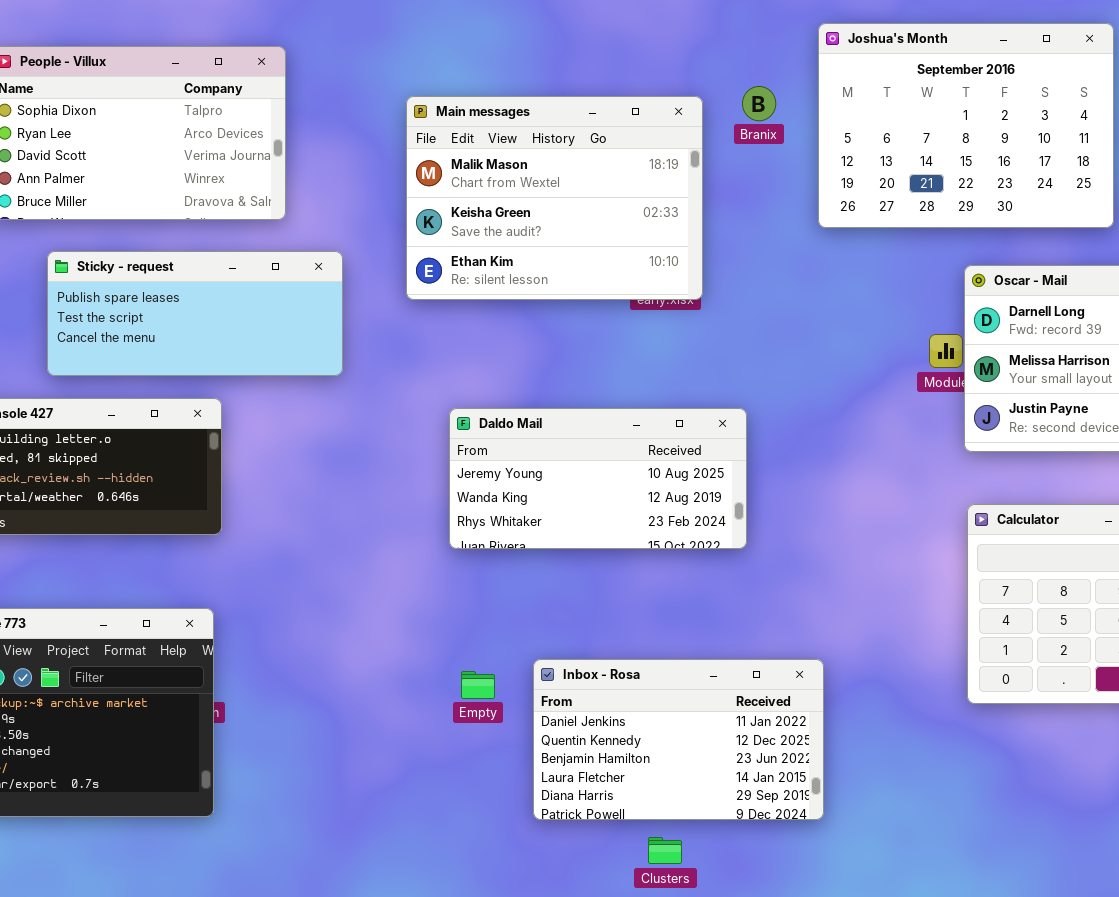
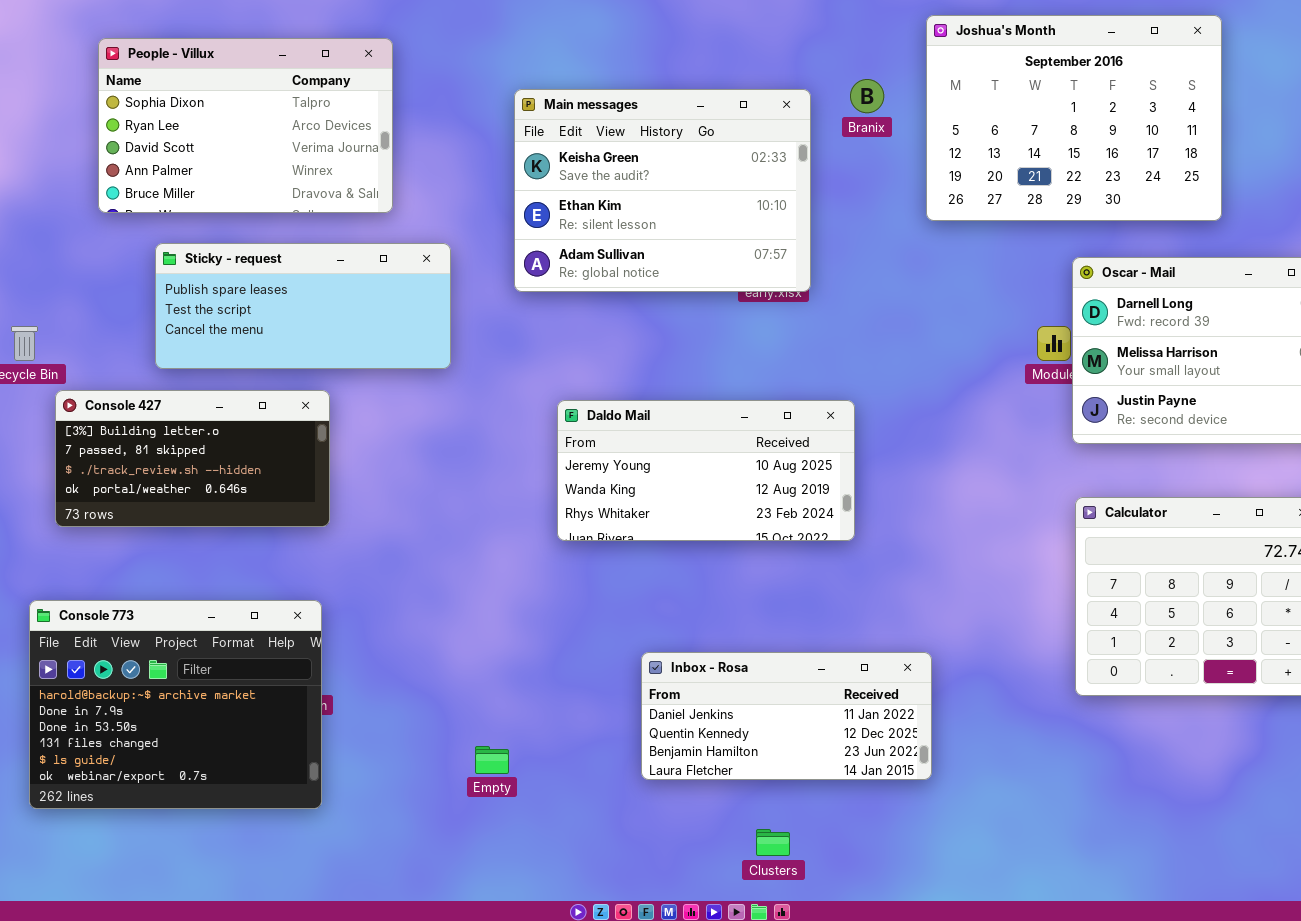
Main messages: [406,96,703,300] -> [514,89,811,292], scrolled down 1 row
Inbox - Rosa: [533,659,824,820] -> [641,652,932,780], resized
Empty: [461,671,495,699] -> [475,746,509,774], moved

